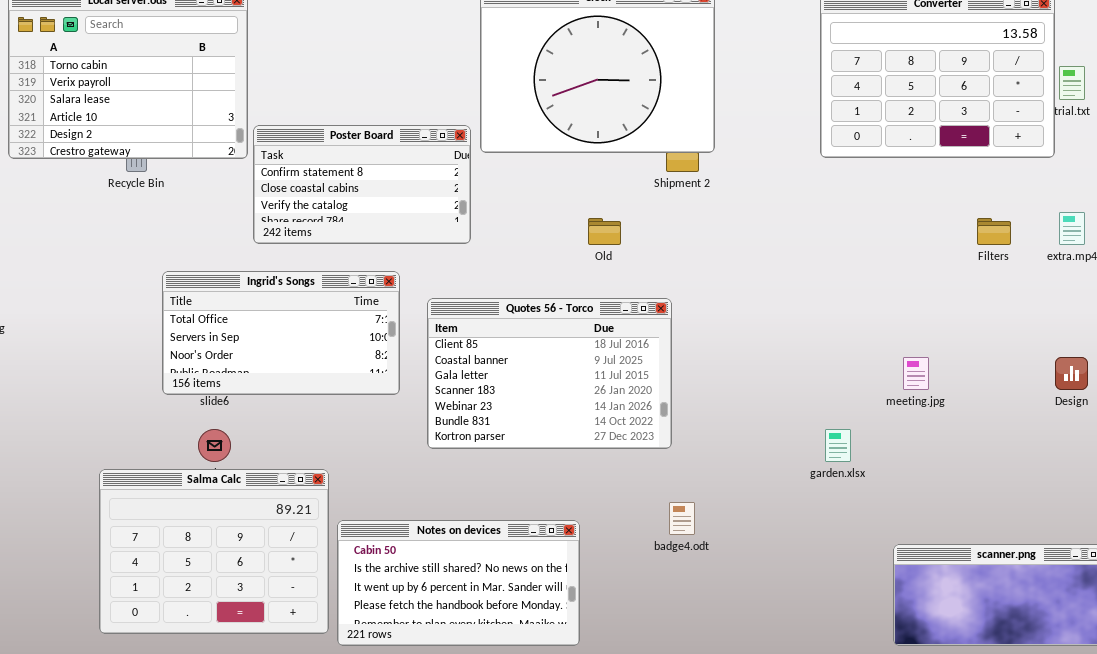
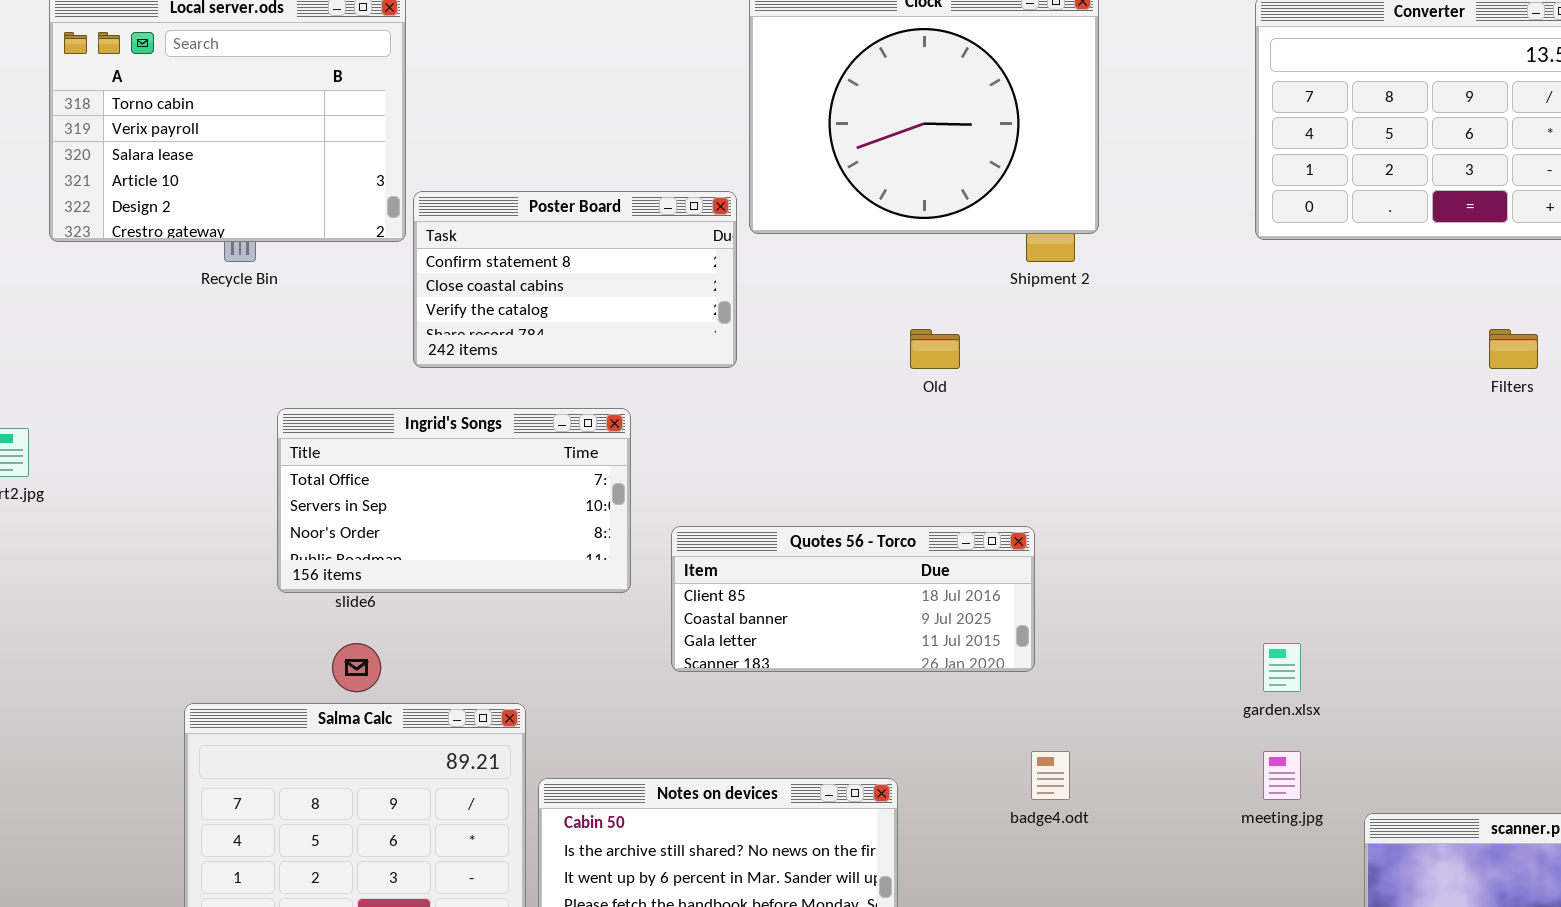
Quotes 56 - Torco: [427,298,672,449] -> [671,526,1035,672], resized
meeting.jpg: [903,357,929,390] -> [1263,751,1301,800], moved

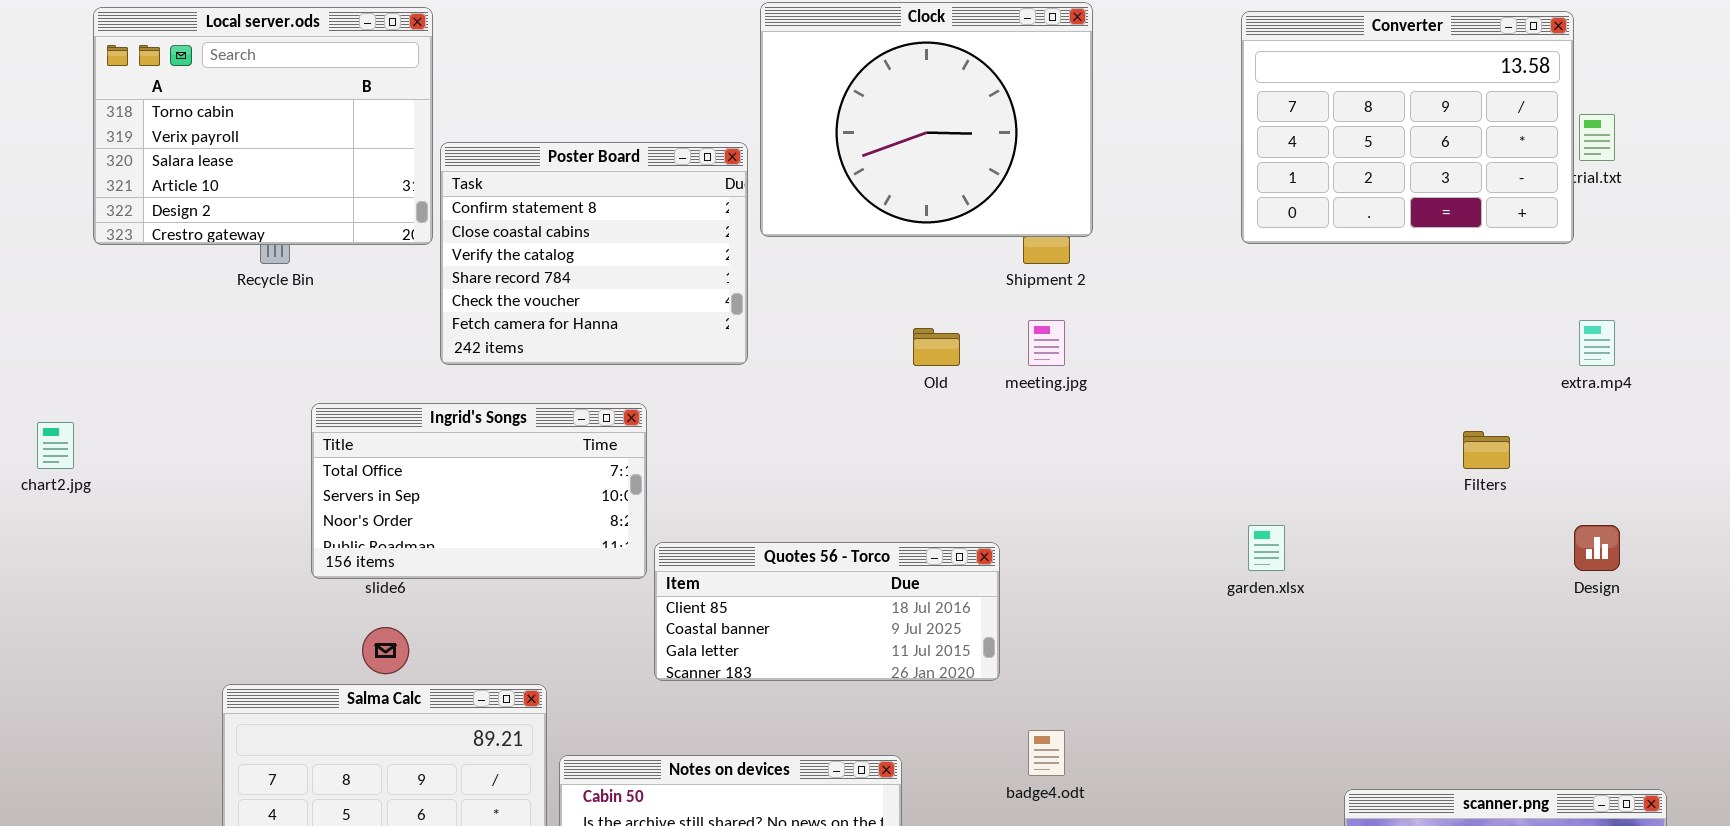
Poster Board: [413,191,737,368] -> [440,142,748,365], resized
Filters: [1489,329,1538,369] -> [1463,431,1510,469], moved
Quotes 56 - Torco: [671,526,1035,672] -> [654,542,1000,681], moved
garden.xlsx: [1263,643,1301,692] -> [1248,525,1285,571], moved
meeting.jpg: [1263,751,1301,800] -> [1028,320,1065,366], moved

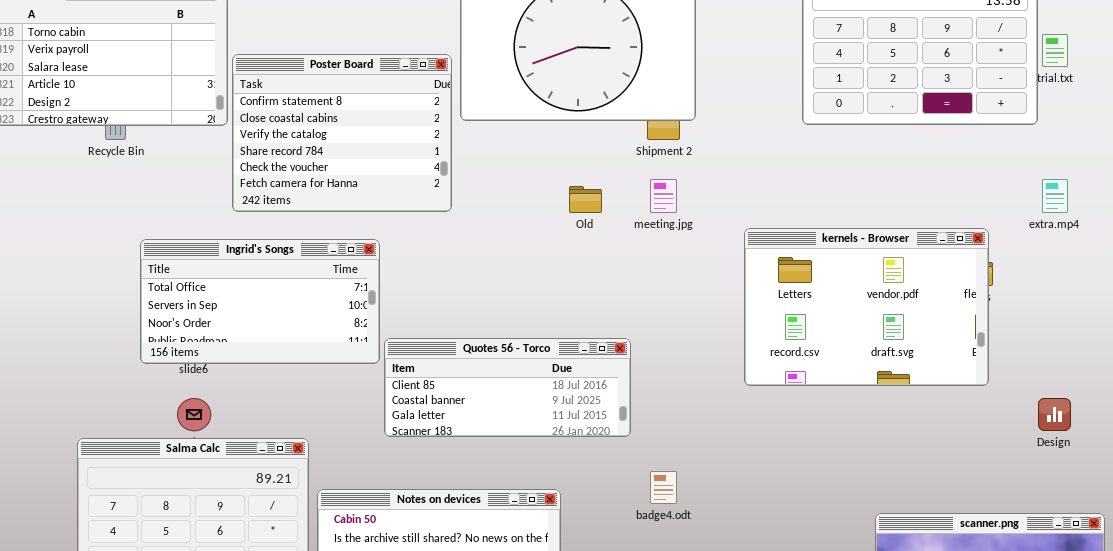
kernels - Browser: none -> [744,228,989,386], opened
Design: [1574,525,1620,571] -> [1038,398,1071,431], moved

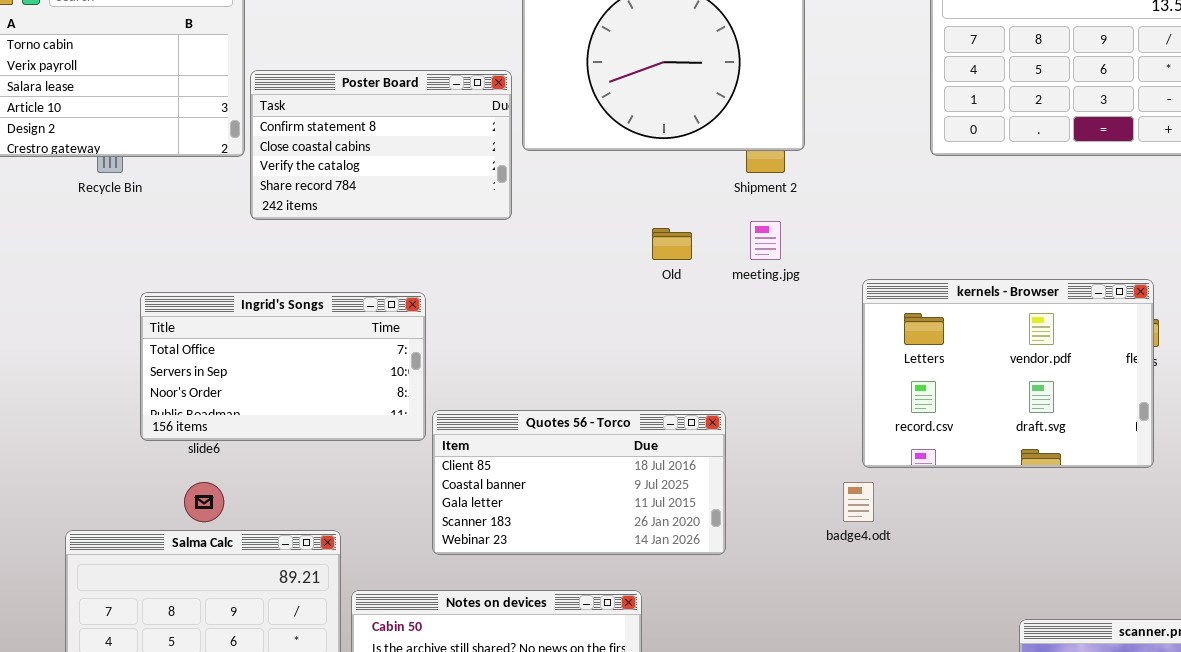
Poster Board: [232,54,452,212] -> [250,70,512,220], resized
Quotes 56 - Torco: [384,338,631,437] -> [432,410,726,555], resized
badge4.odt: [650,471,677,504] -> [843,482,874,522], moved

